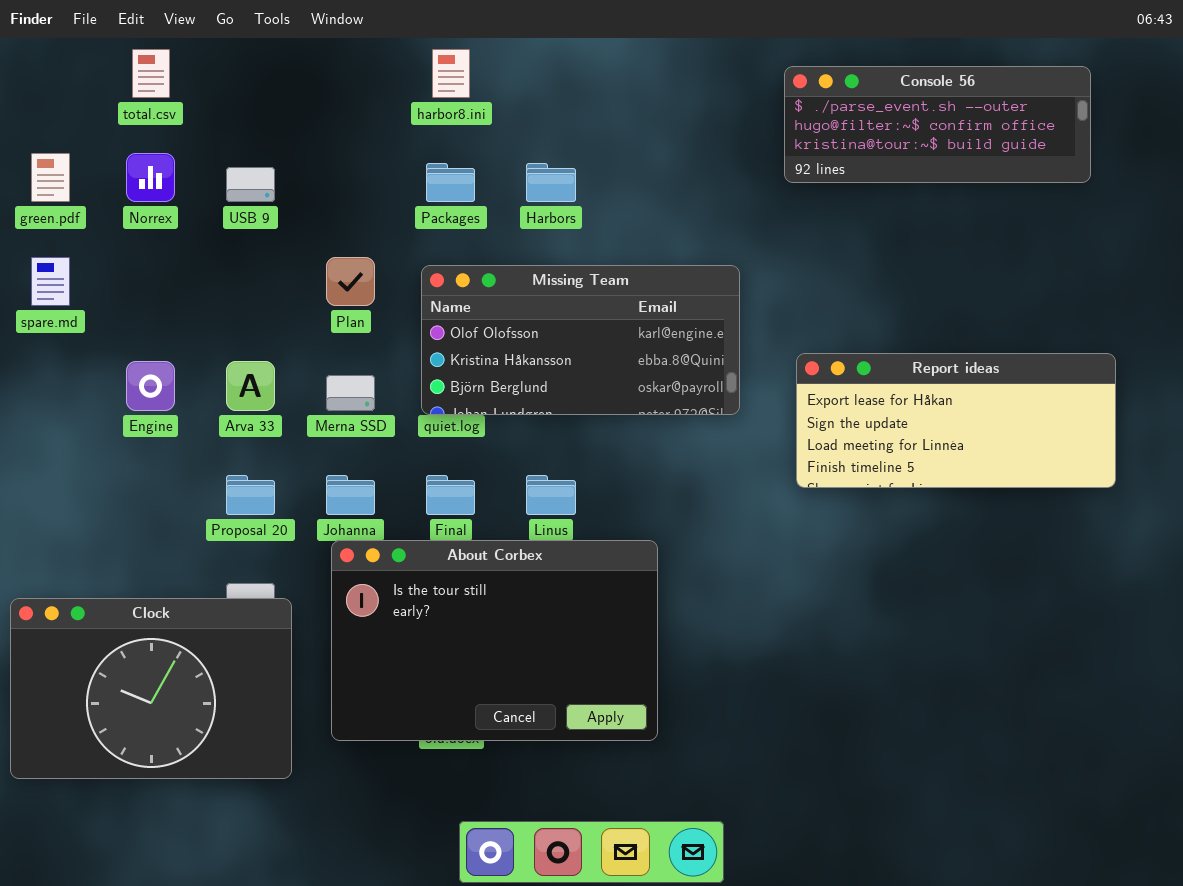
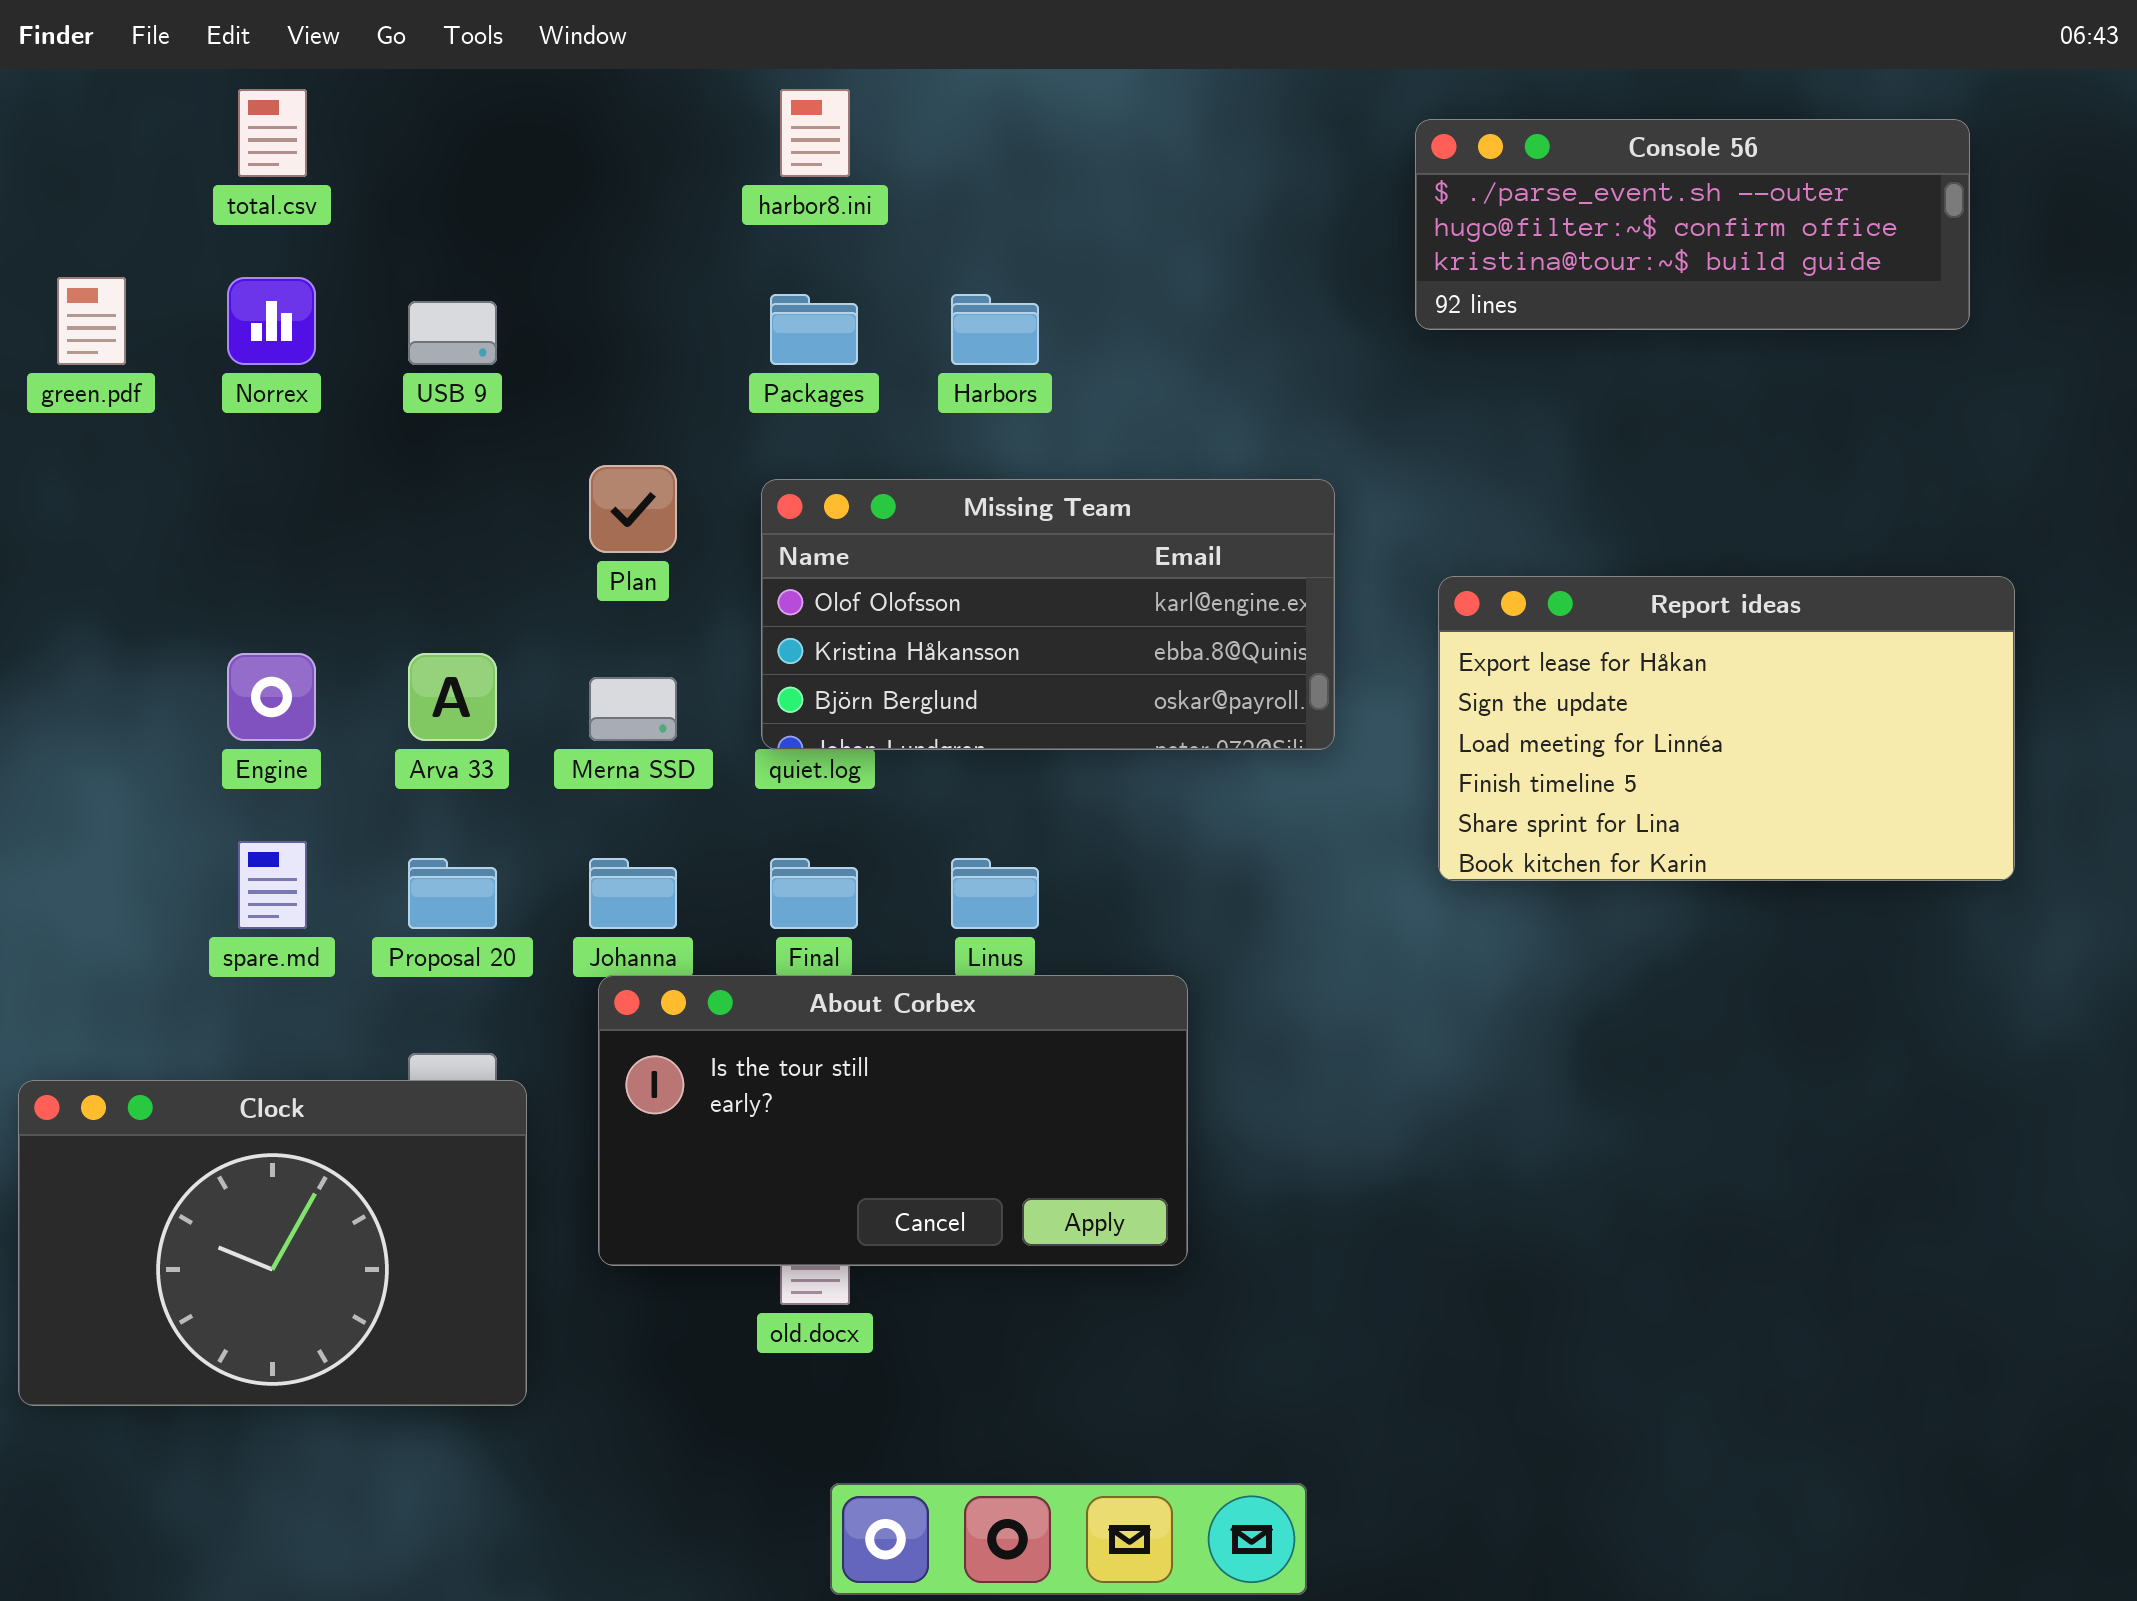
spare.md: [31,257,70,306] -> [238,841,307,929], moved
Report ideas: [796,353,1116,488] -> [1438,576,2015,881], resized
About Corbex: [331,540,658,741] -> [598,975,1188,1266], resized

